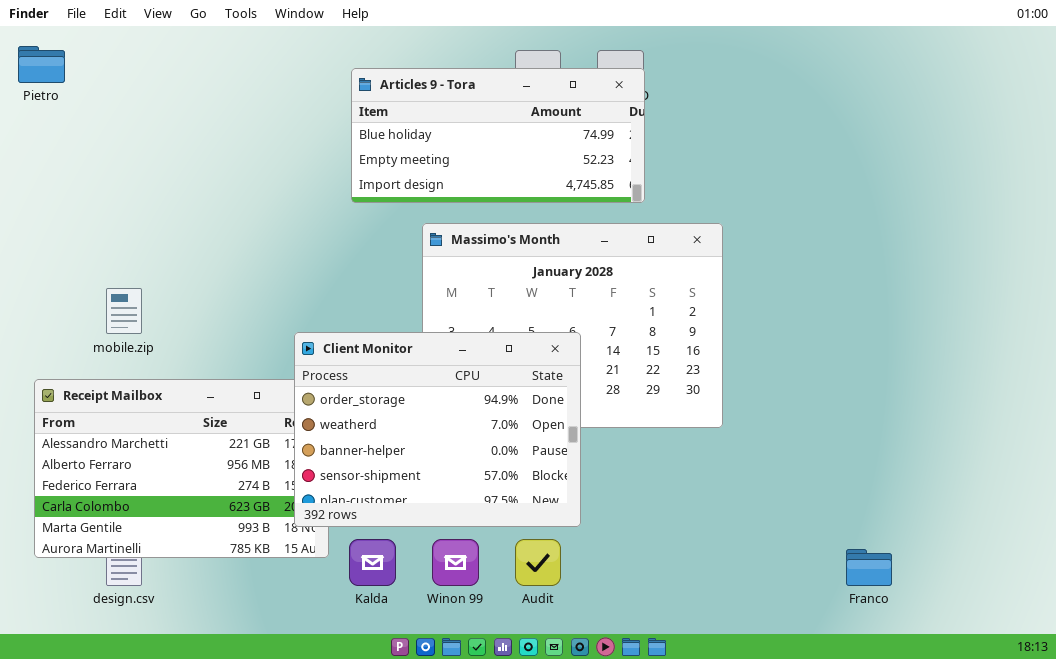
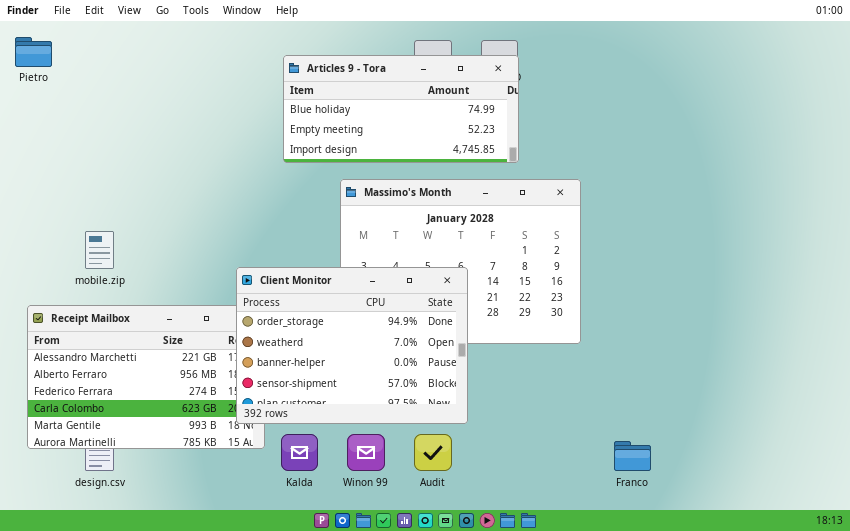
Franco: [846,549,892,586] -> [614,441,651,471], moved

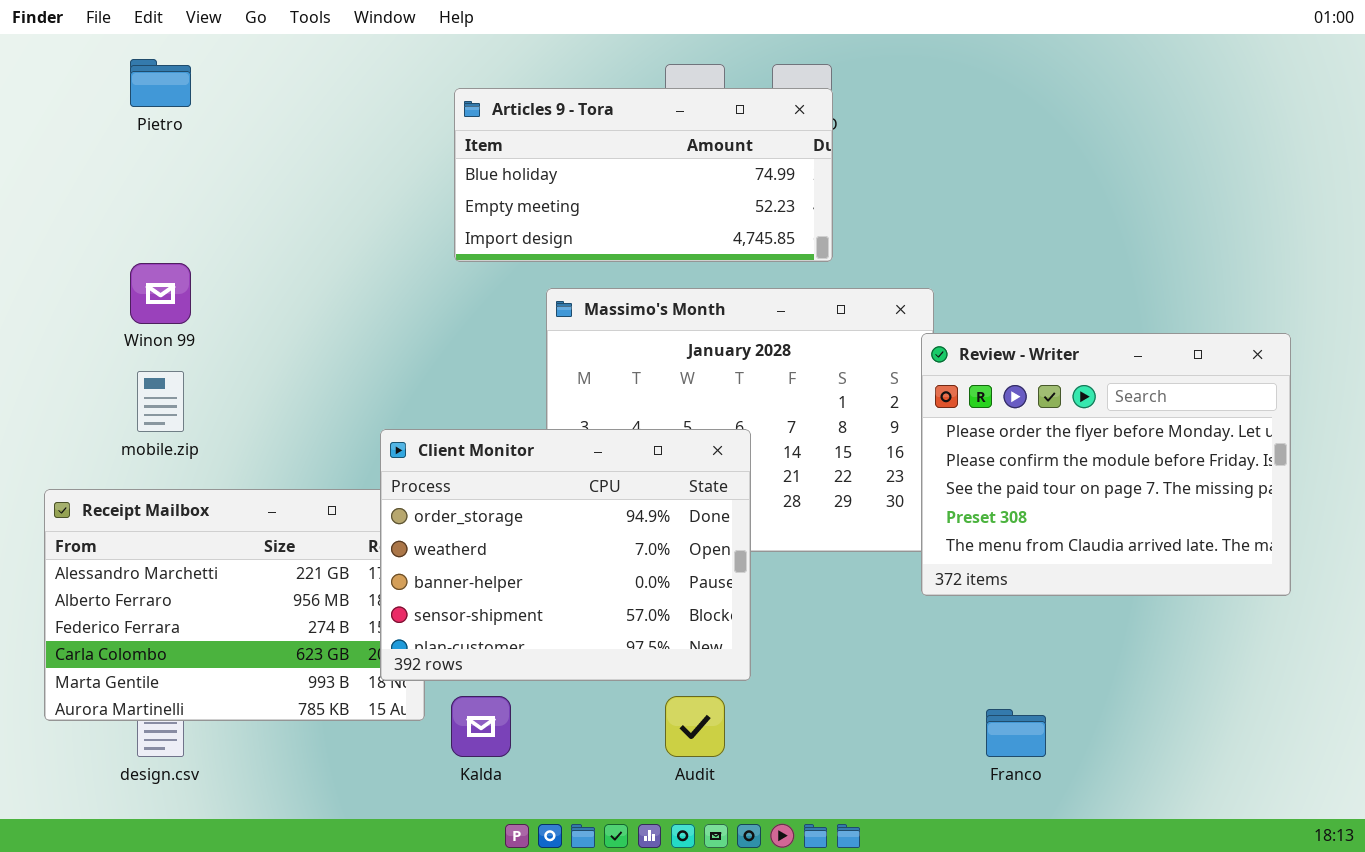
Pietro: [15,37,52,67] -> [130,59,191,107], moved
Review - Writer: none -> [921,333,1291,596], opened
Winon 99: [347,434,385,471] -> [130,263,191,324], moved

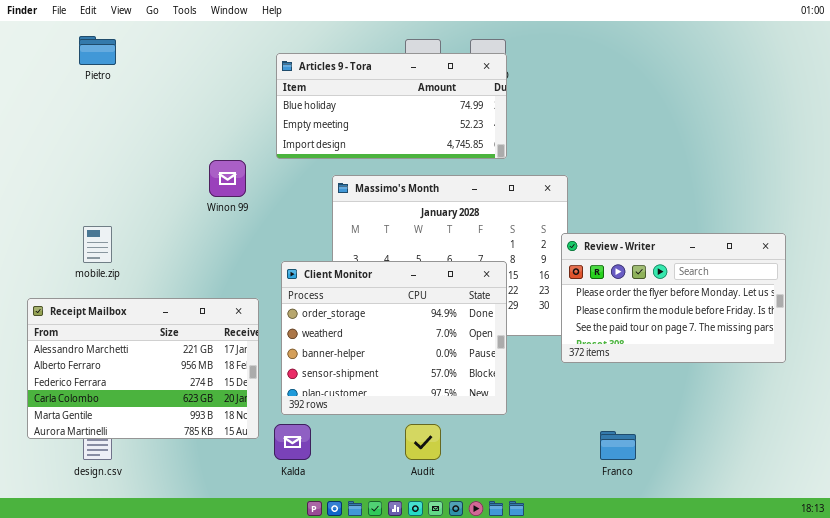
Winon 99: [130,263,191,324] -> [209,160,246,197], moved
Review - Writer: [921,333,1291,596] -> [561,233,786,363], resized
Client Monitor: [380,429,751,681] -> [281,261,507,415], moved

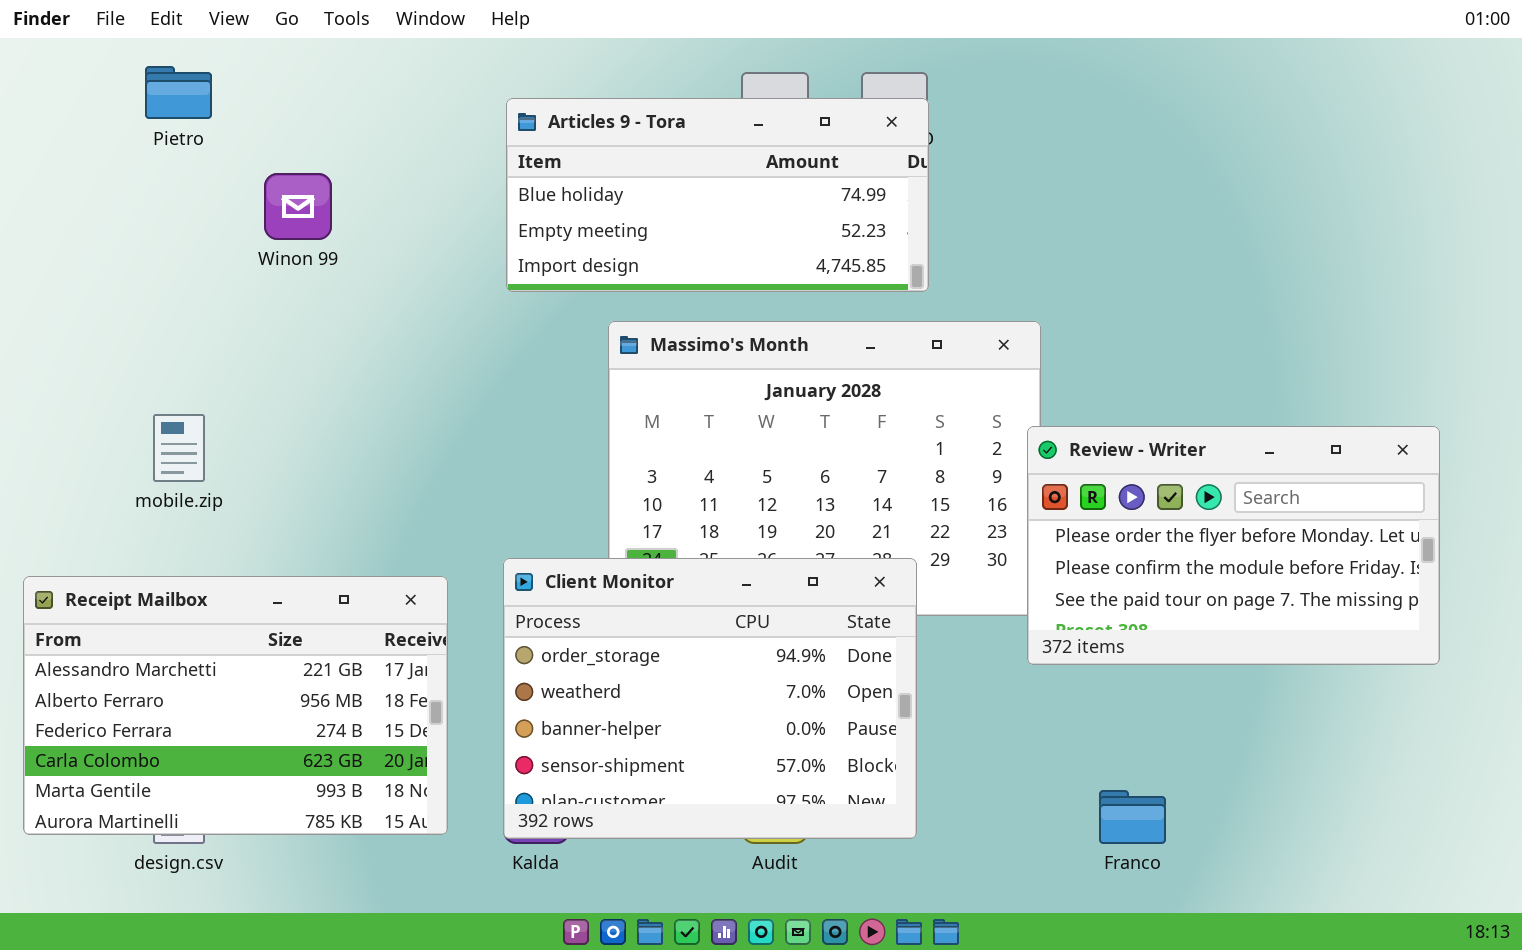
Winon 99: [209,160,246,197] -> [264,173,332,240], moved
Client Monitor: [281,261,507,415] -> [503,558,917,839], moved
Receipt Mailbox: [27,298,259,439] -> [23,576,448,835], moved

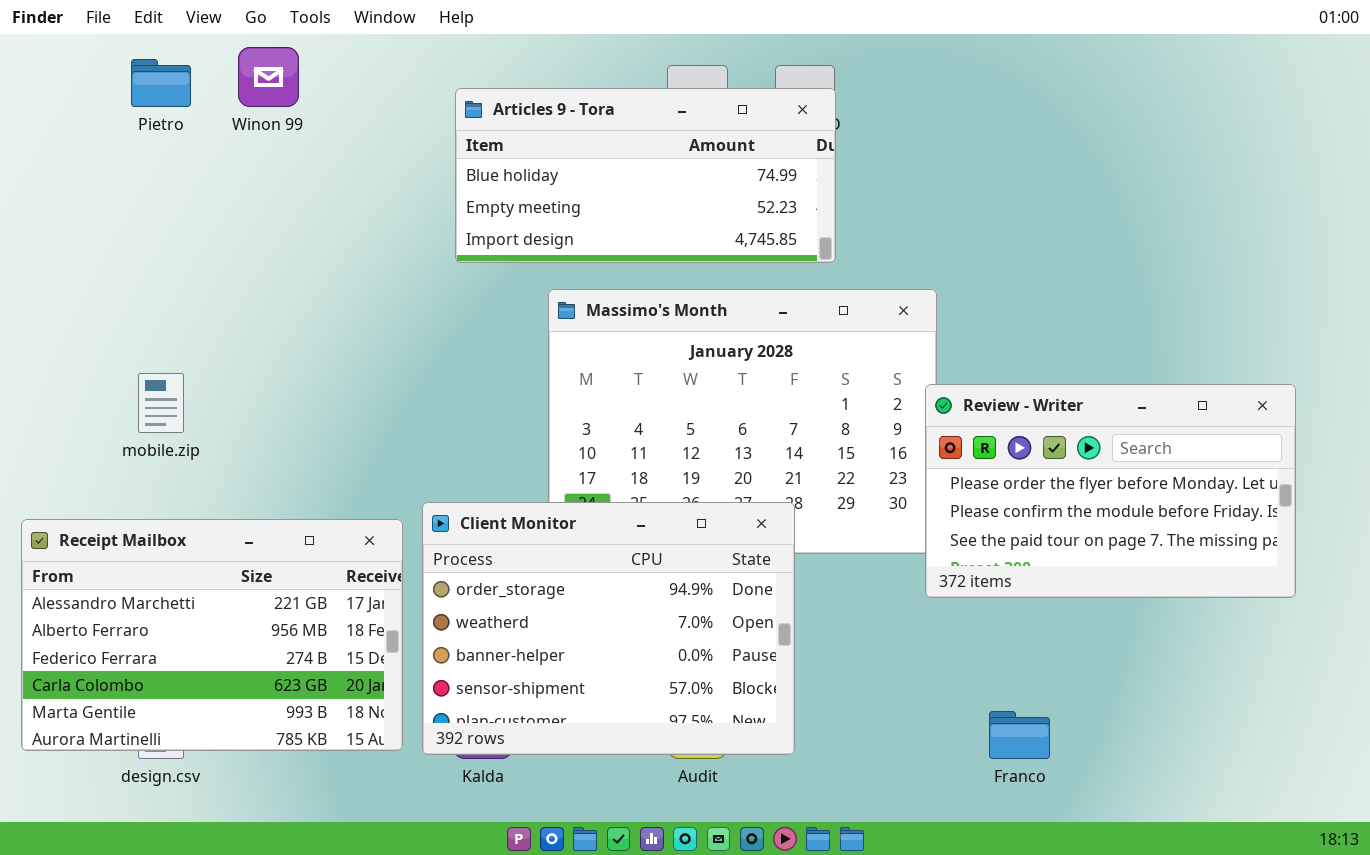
Winon 99: [264,173,332,240] -> [238,47,299,107], moved
Client Monitor: [503,558,917,839] -> [422,502,795,755], moved

